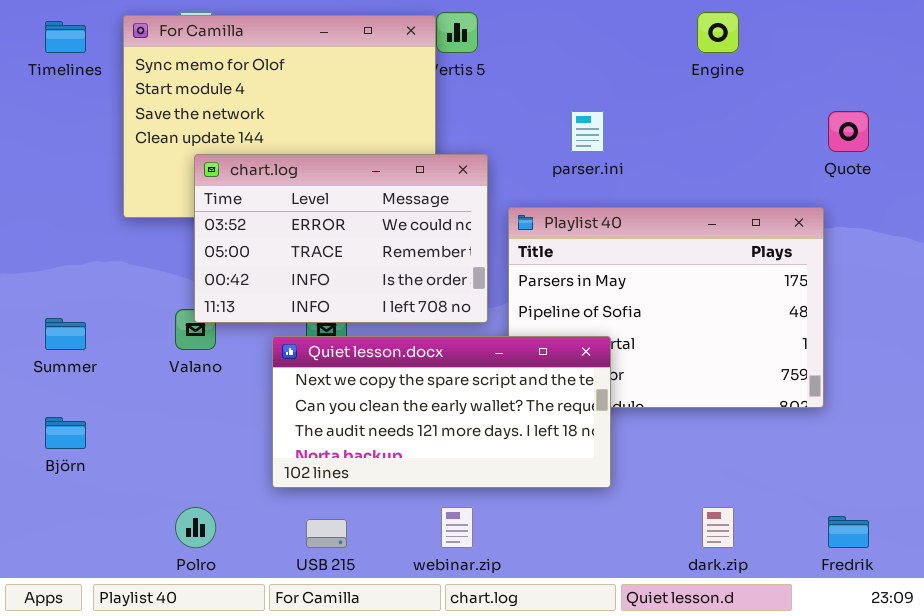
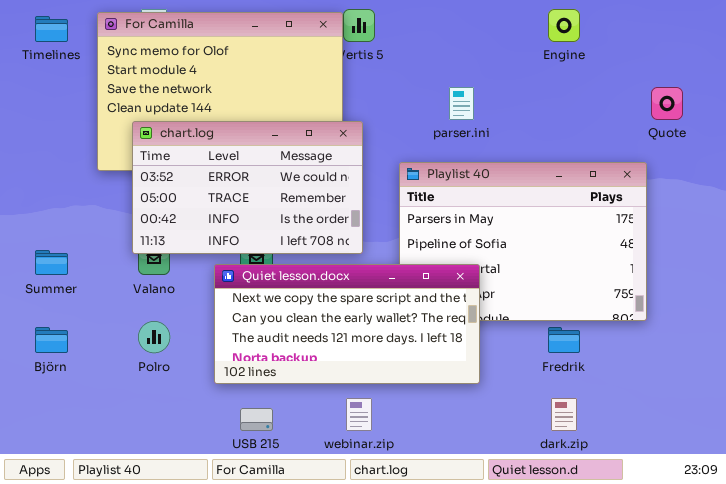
chart.log: [194,154,488,323] -> [132,121,363,254], moved
Polro: [175,507,216,548] -> [138,321,170,353], moved
Fredrik: [828,516,869,548] -> [548,327,580,353], moved

